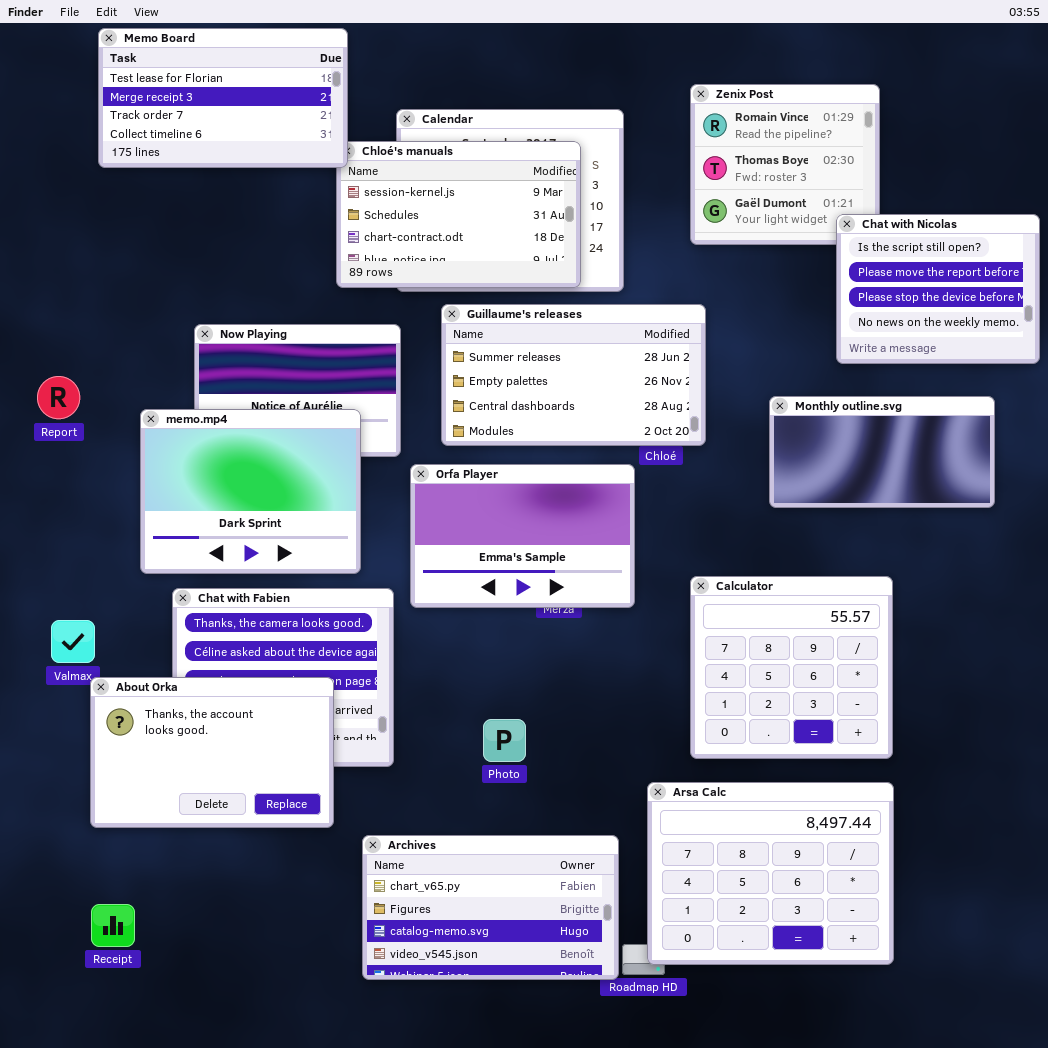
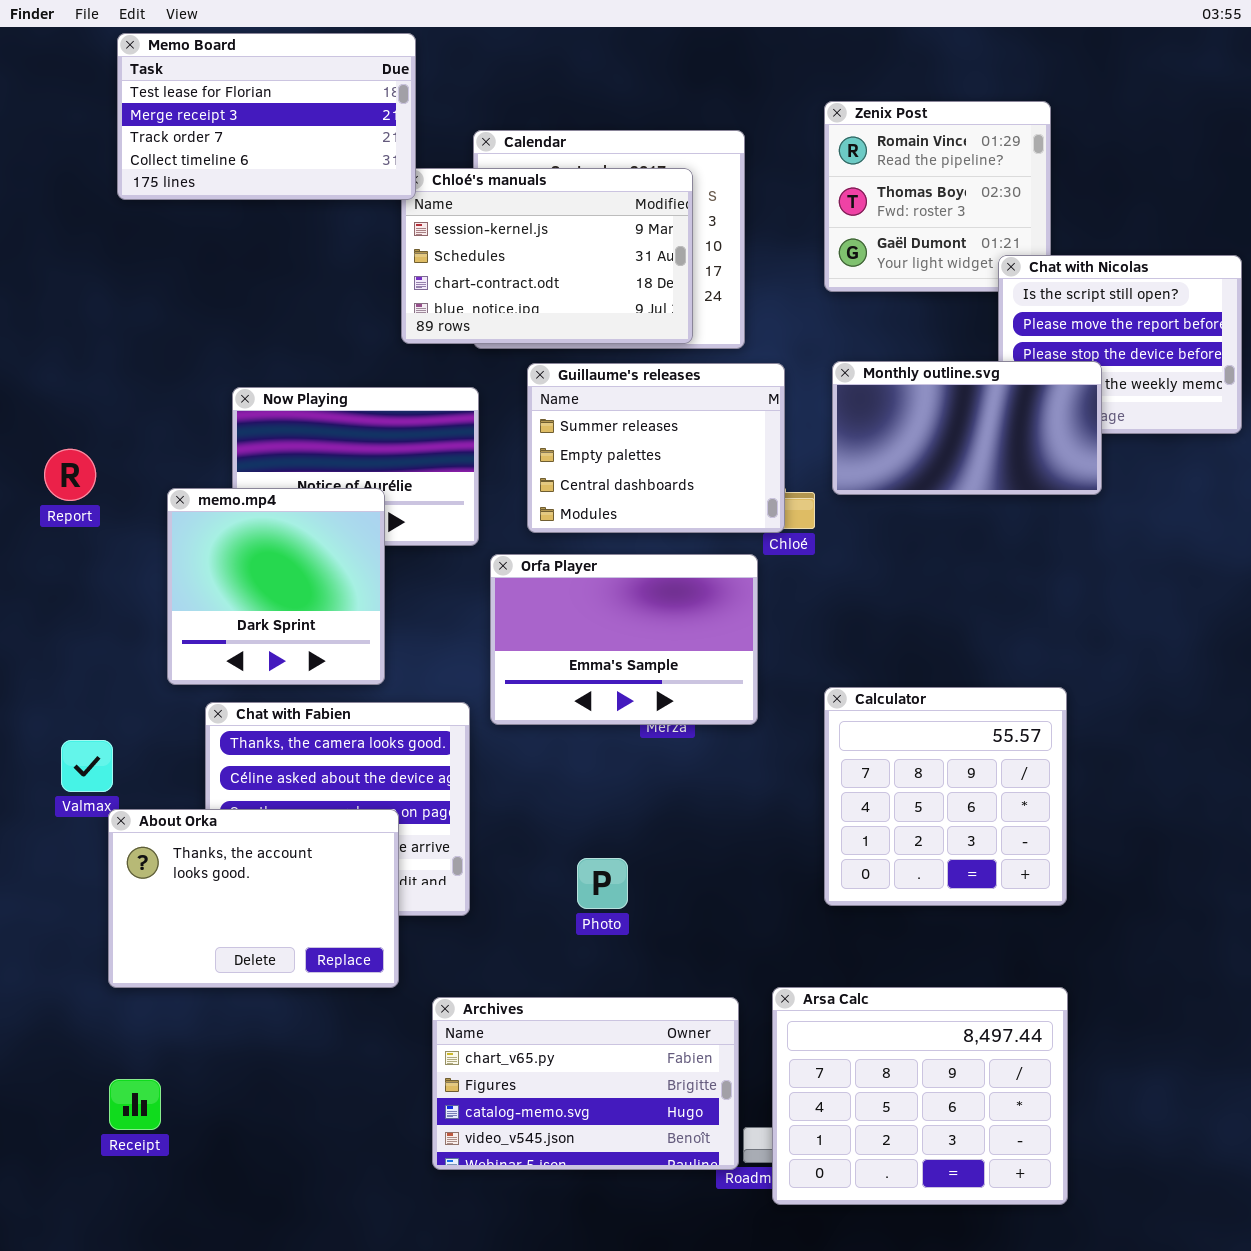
Guillaume's releases: [441,304,706,446] -> [527,363,785,533], resized
Monthly outline.svg: [769,396,995,508] -> [832,361,1102,495], moved
memo.mp4: [140,409,361,574] -> [167,488,385,685], resized
Arsa Calc: [647,782,894,965] -> [772,987,1068,1205], moved

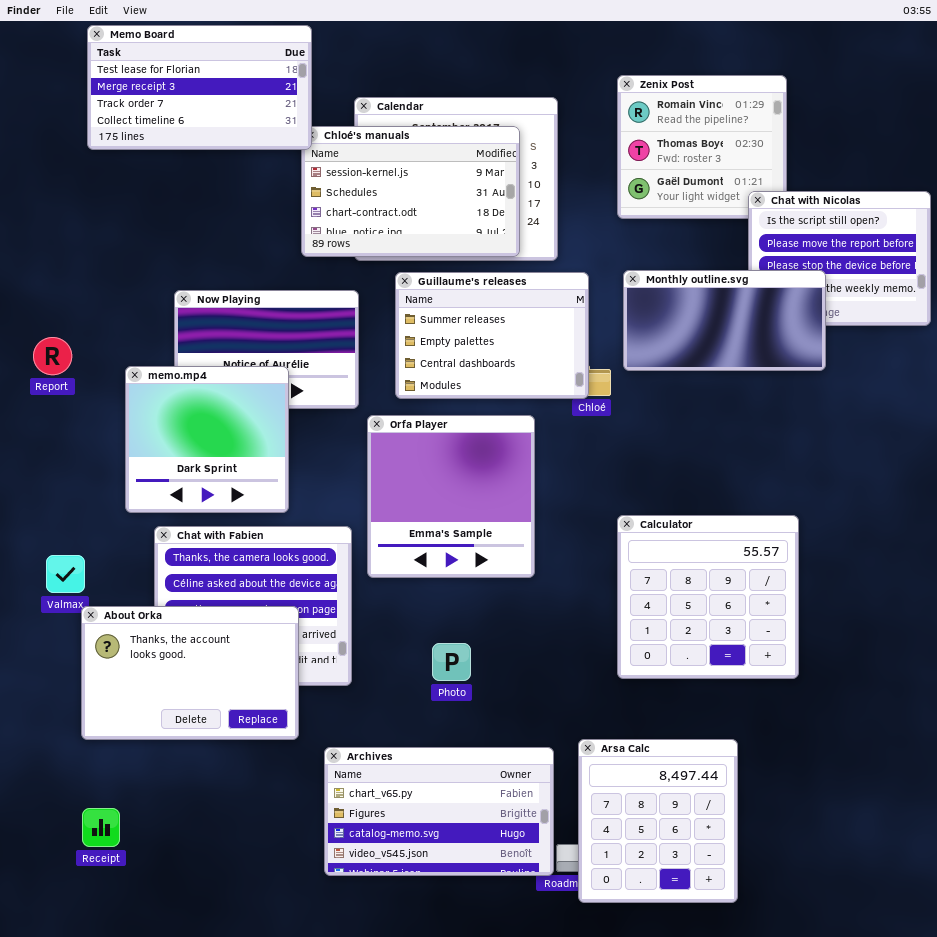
Orfa Player: [490,554,758,725] -> [367,415,535,578], resized
Arsa Calc: [772,987,1068,1205] -> [578,739,738,903], resized

